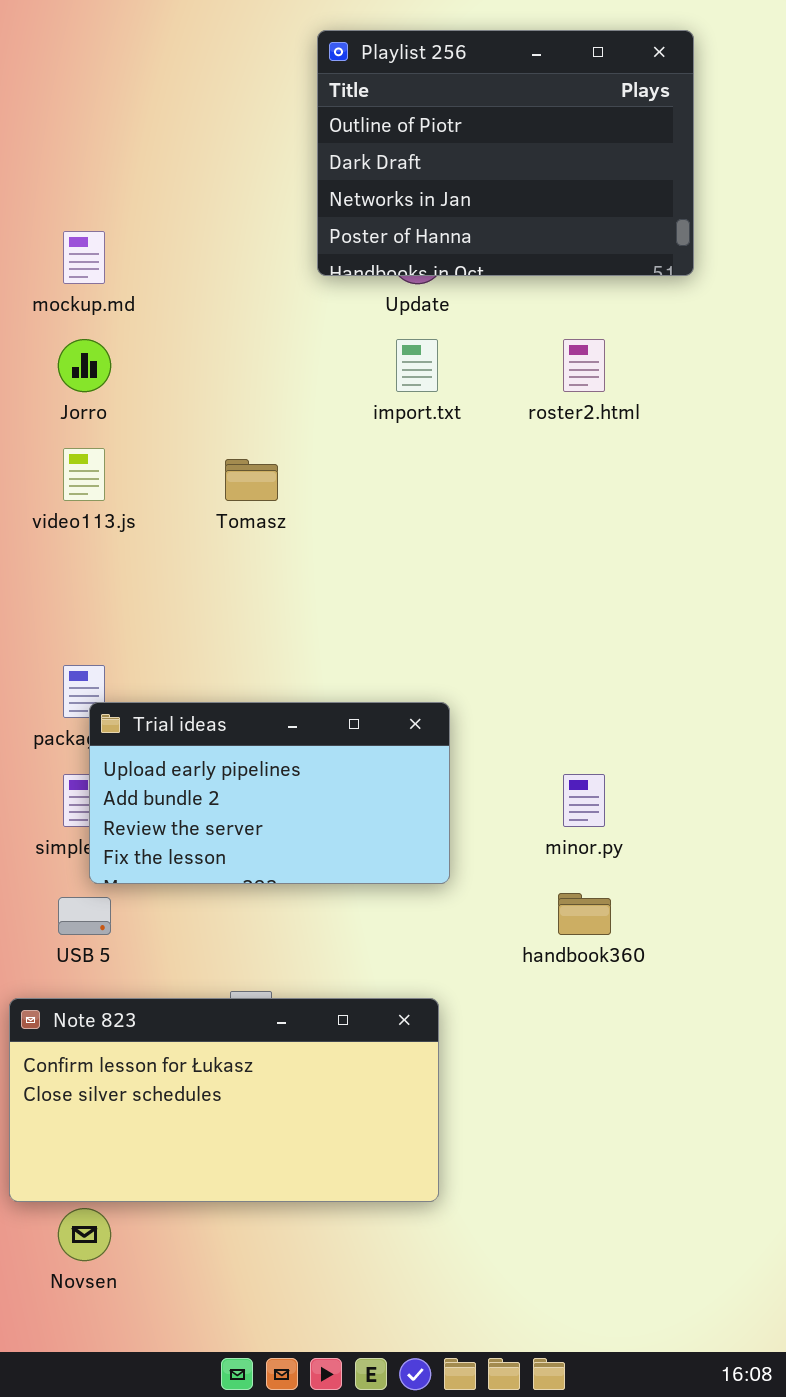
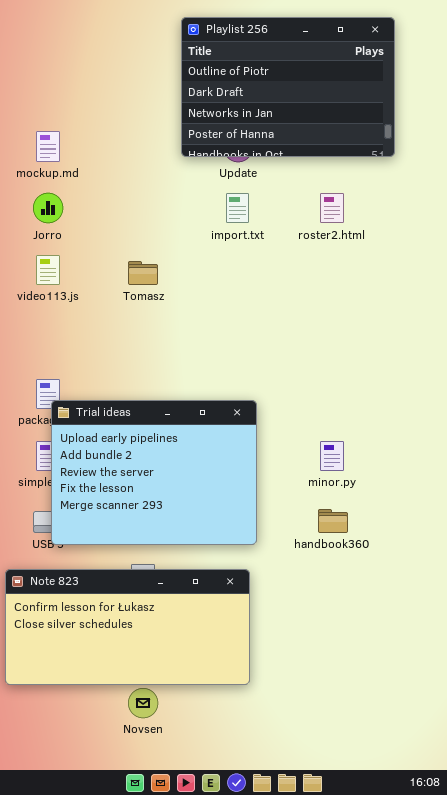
Trial ideas: [89,702,450,884] -> [51,400,257,545], resized
Novsen: [58,1208,111,1261] -> [128,688,158,718], moved

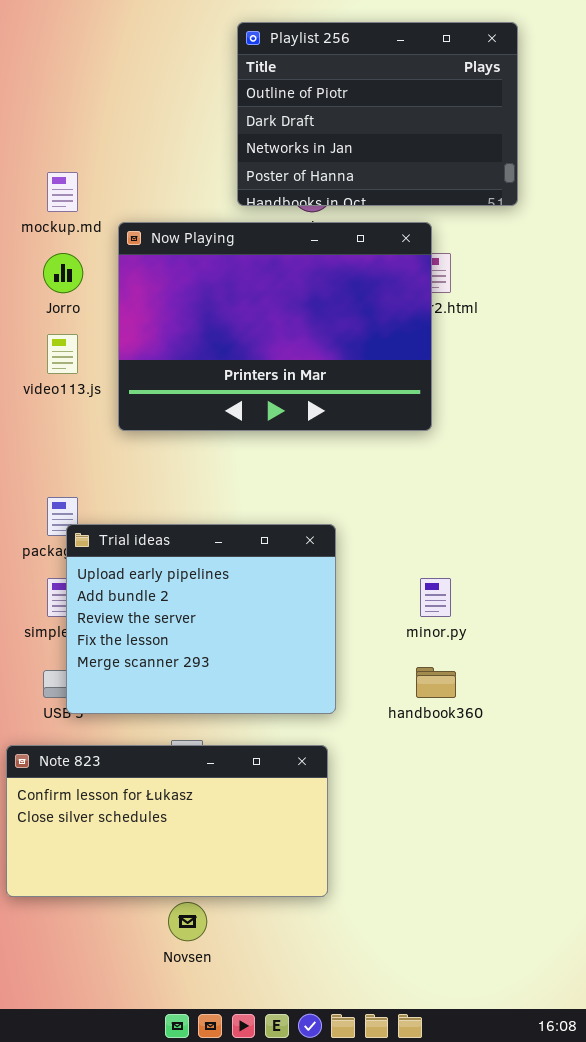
Now Playing: none -> [118,222,432,431], opened

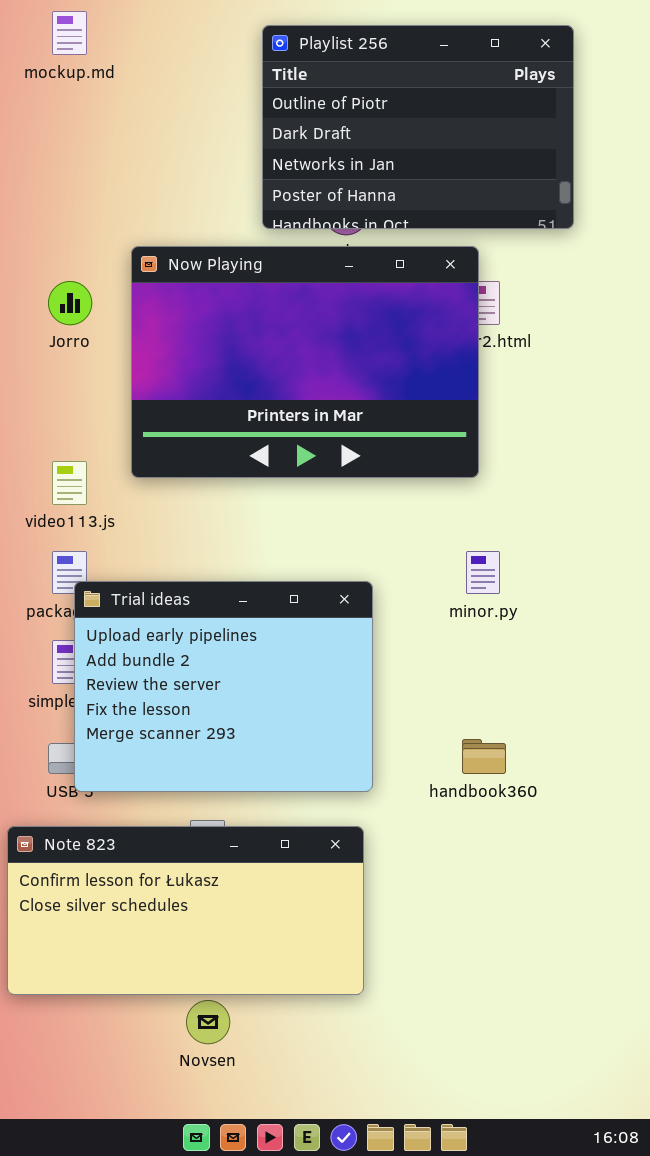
mockup.md: [47,172,78,212] -> [52,11,87,55], moved
video113.js: [47,334,78,374] -> [52,461,87,505], moved
minor.py: [420,578,451,617] -> [466,551,500,594], moved

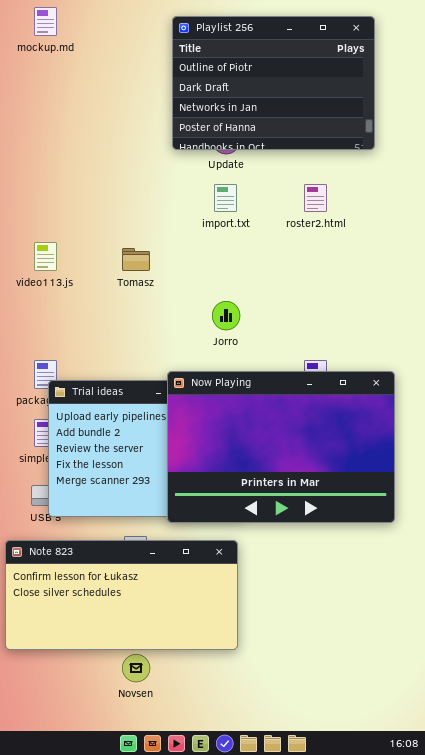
Now Playing: [131,246,479,478] -> [167,371,395,523], moved
Jorro: [48,281,92,325] -> [212,301,240,330], moved
video113.js: [52,461,87,505] -> [34,242,57,271], moved

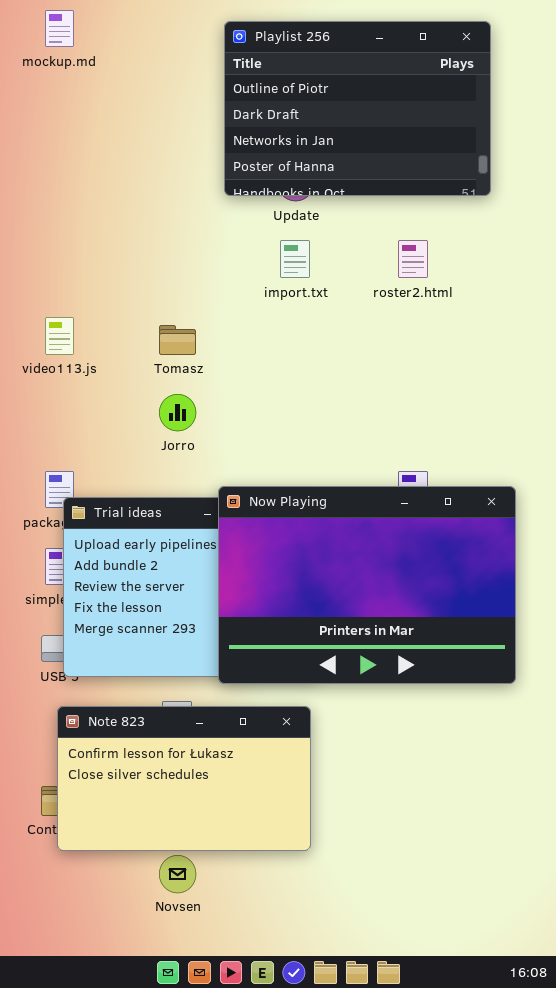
Jorro: [212,301,240,330] -> [159,394,196,431], moved
Note 823: [5,540,238,650] -> [57,706,311,851], resized

